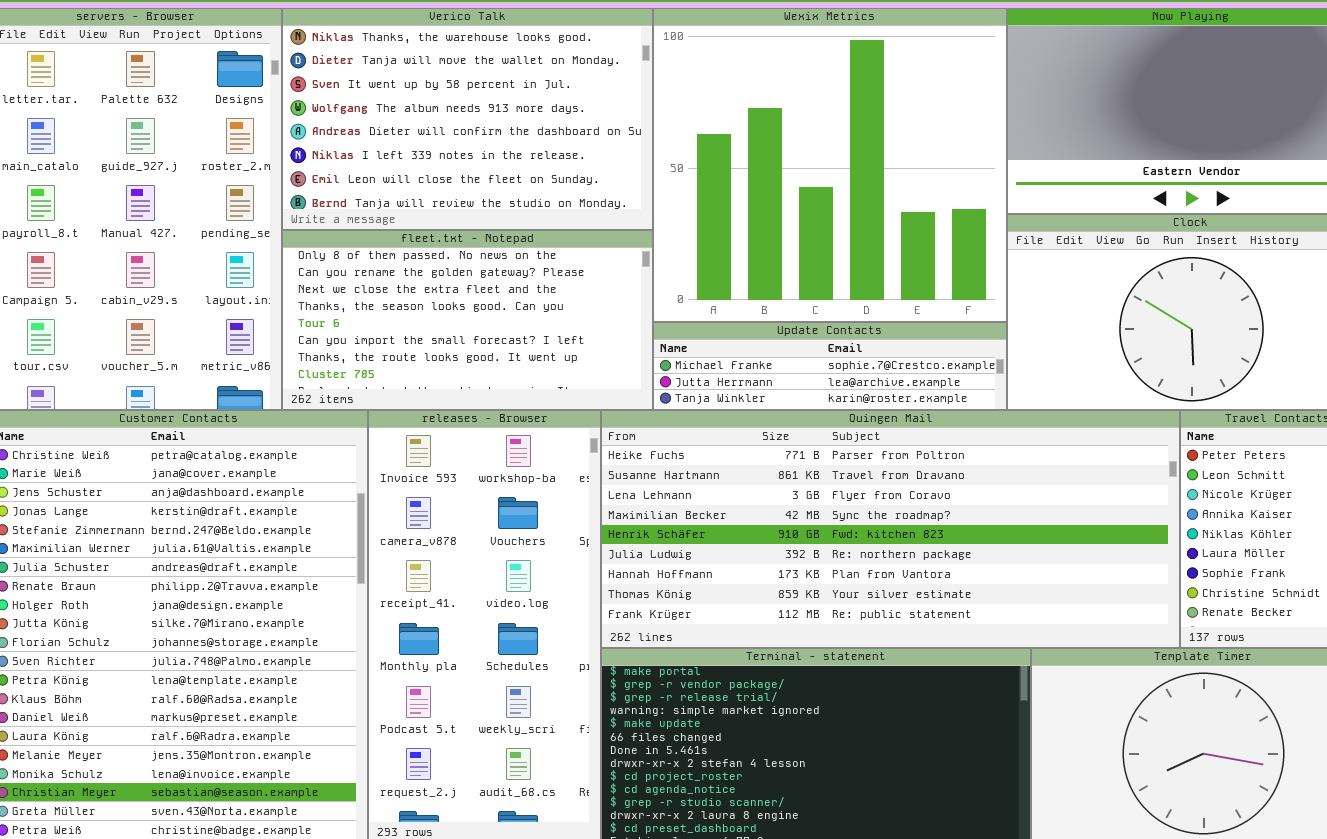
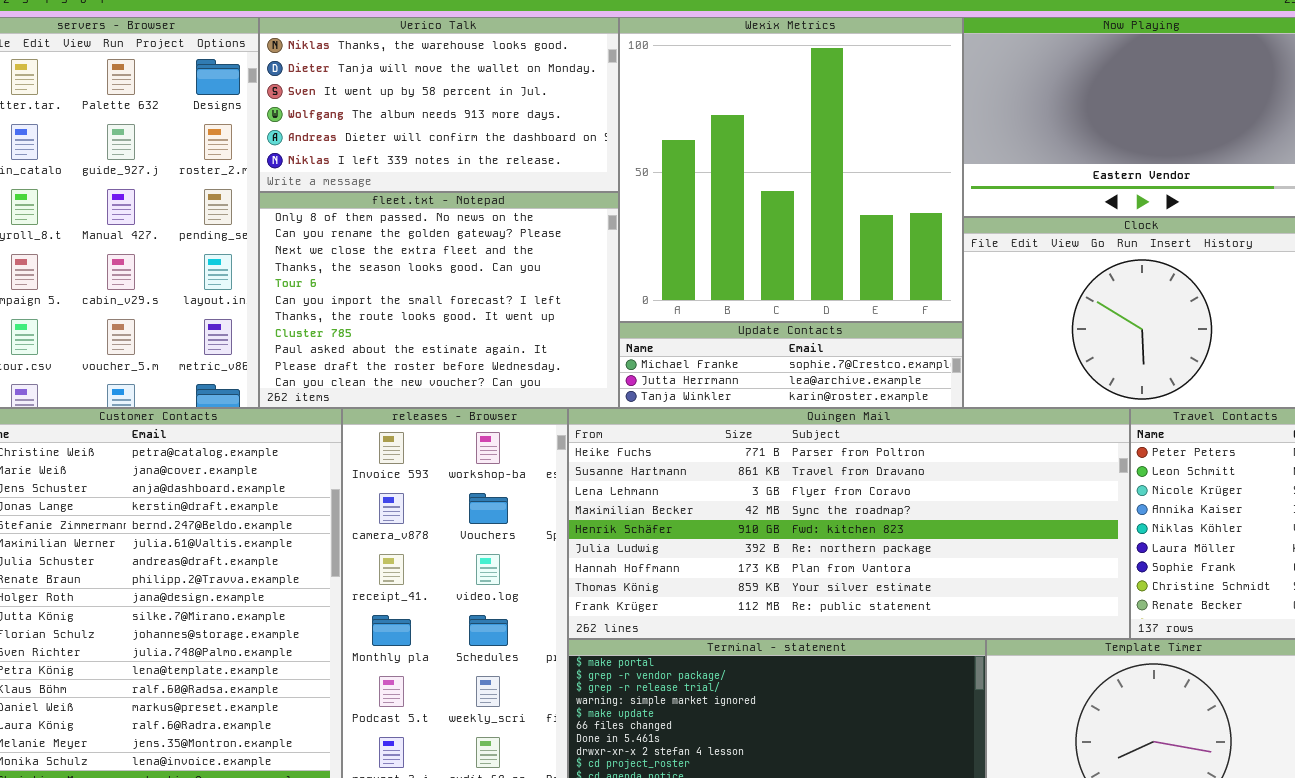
Verico Talk: [282,8,653,230] -> [259,17,619,192], resized
fleet.txt - Notepad: [282,230,653,410] -> [259,192,619,408], resized

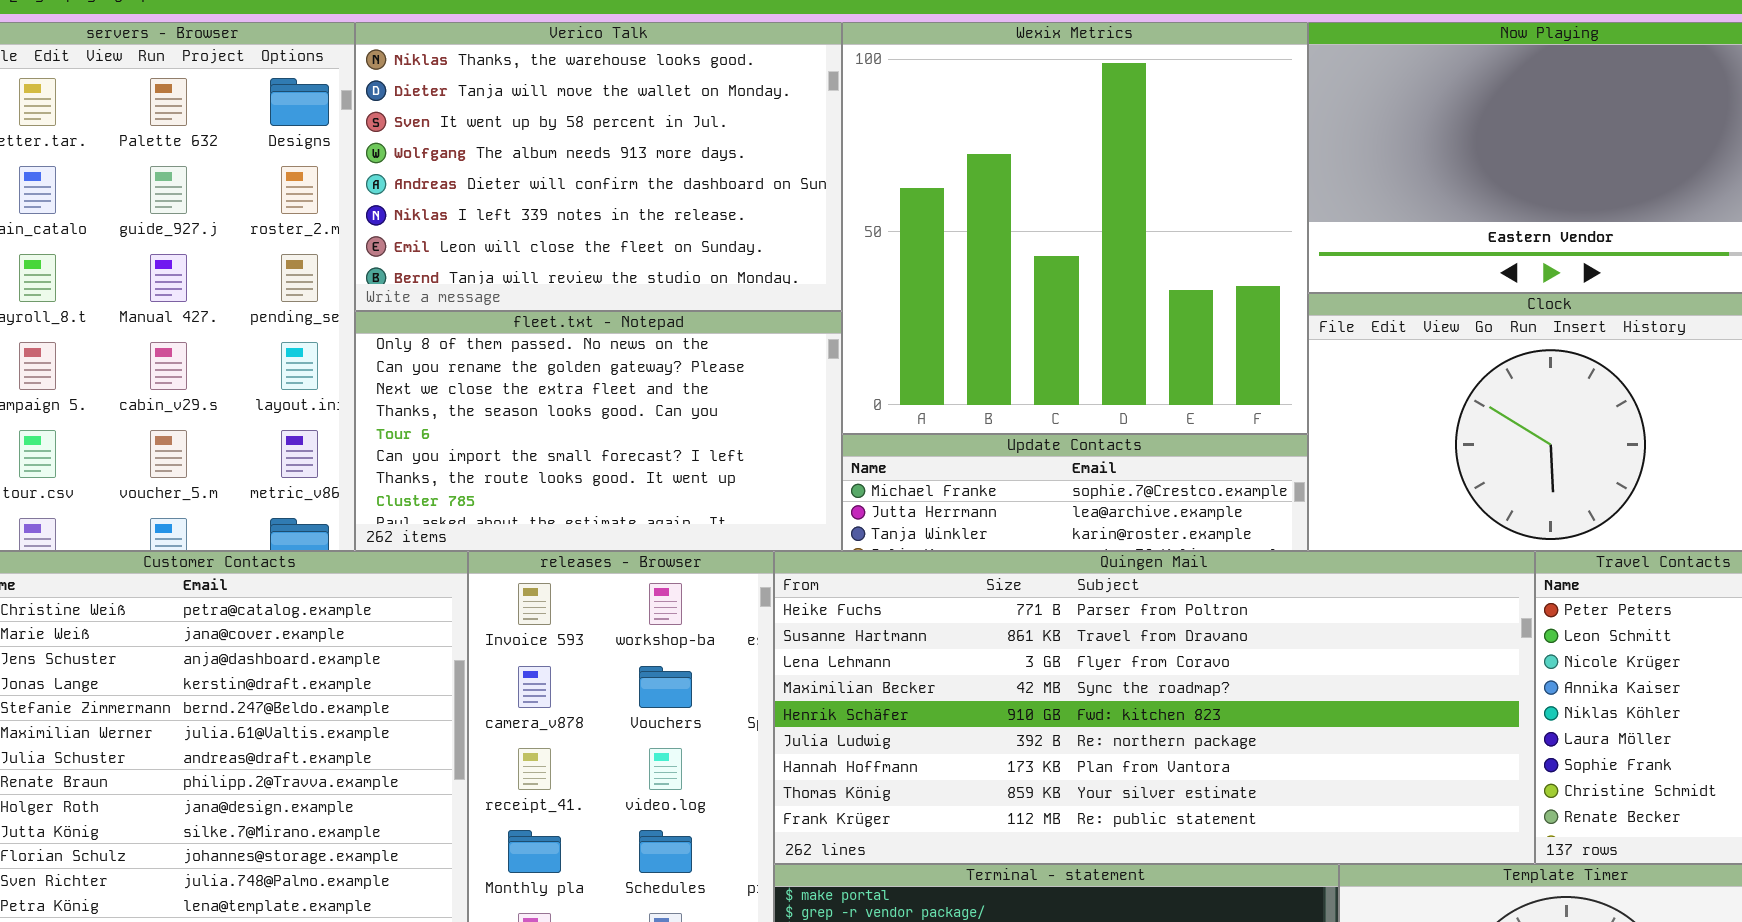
Verico Talk: [259,17,619,192] -> [355,22,842,311], resized
fleet.txt - Notepad: [259,192,619,408] -> [355,311,842,551], resized

